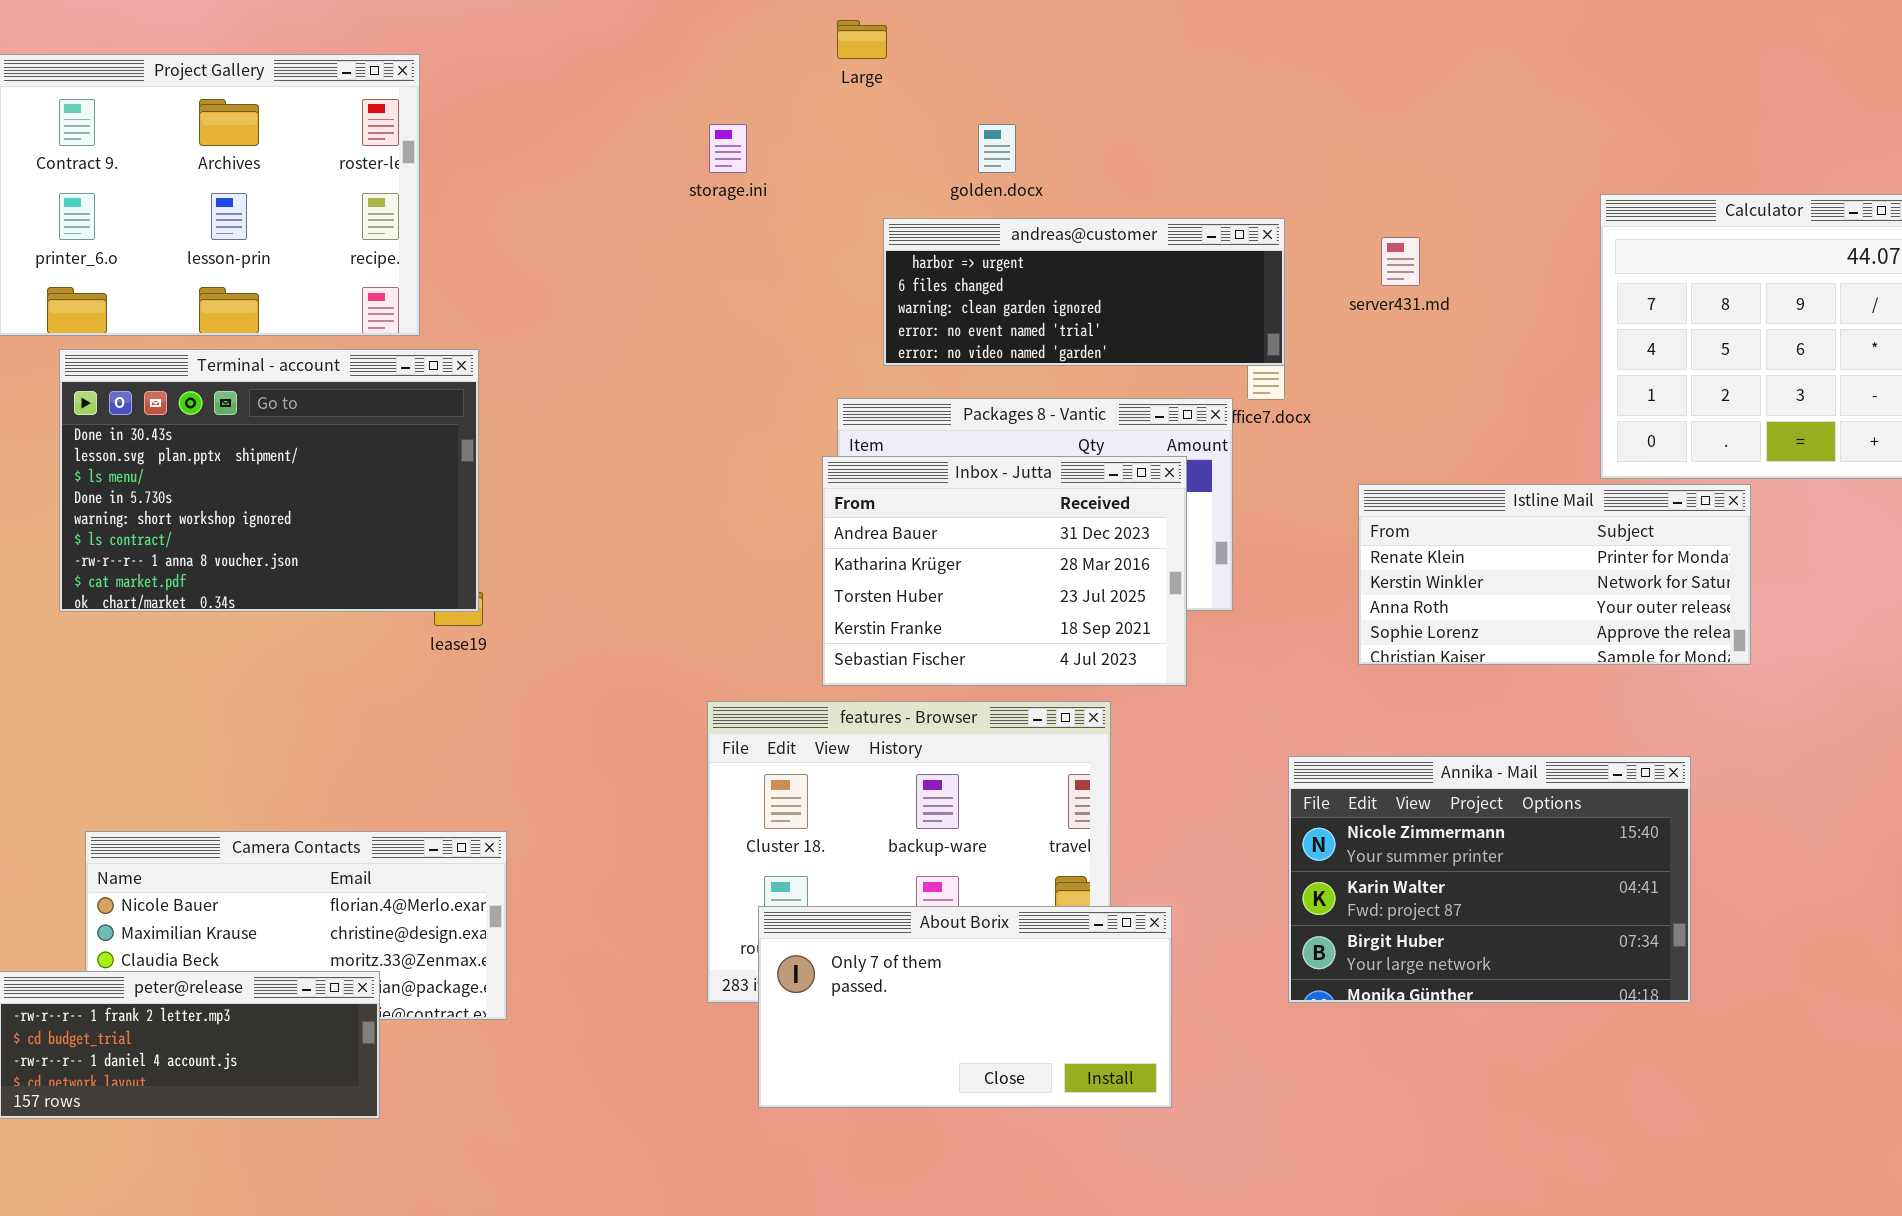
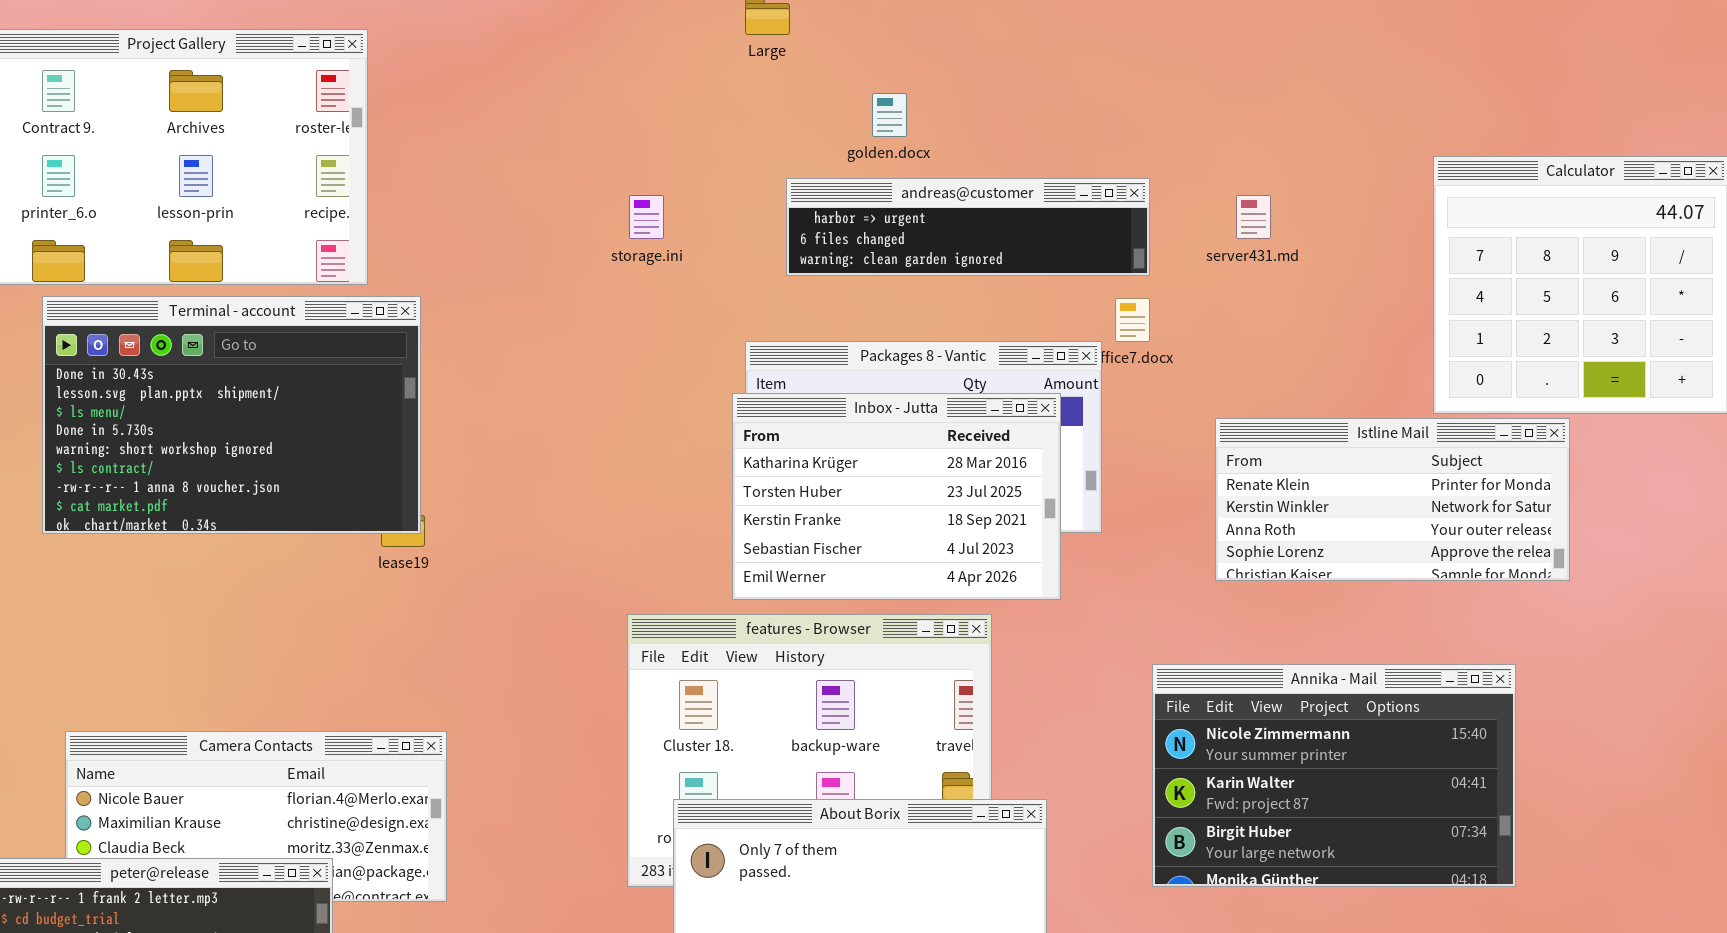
storage.ini: [709,124,747,173] -> [629,195,664,239], moved
andreas@customer: [883,218,1285,366] -> [786,178,1150,276], resized
Inbox - Jutta: [822,456,1187,686] -> [732,393,1061,600], scrolled down 1 row

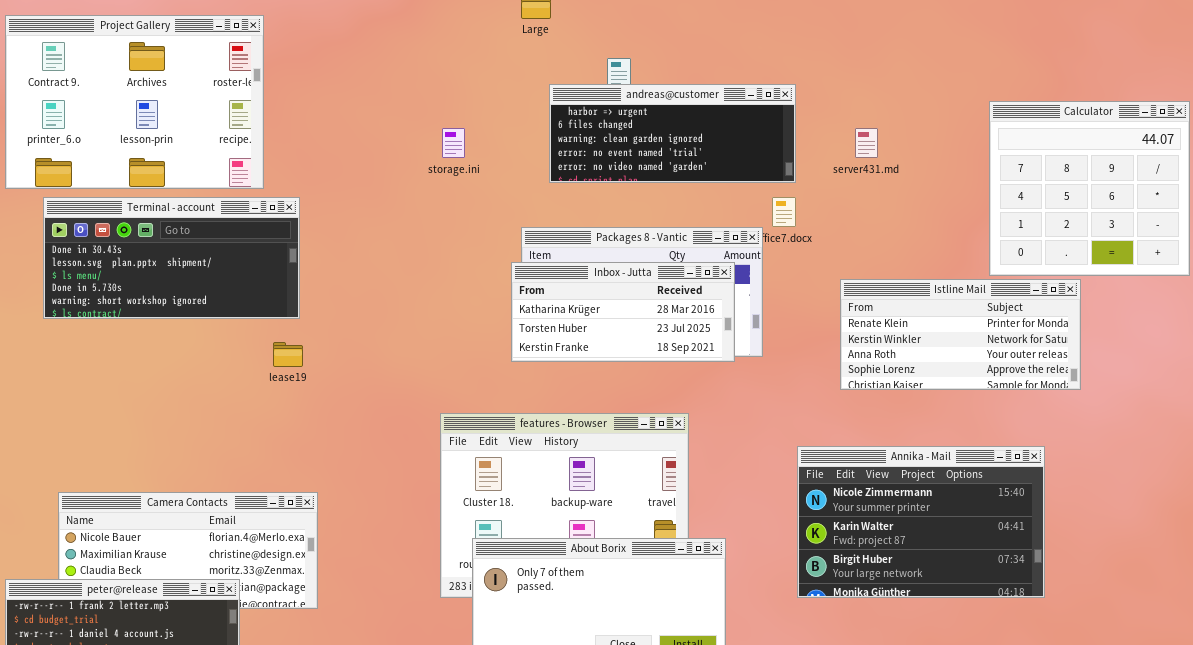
andreas@customer: [786,178,1150,276] -> [549,84,796,183], resized
Terminal - account: [42,296,421,534] -> [43,197,300,319], resized
Inbox - Jutta: [732,393,1061,600] -> [511,262,735,362], resized

